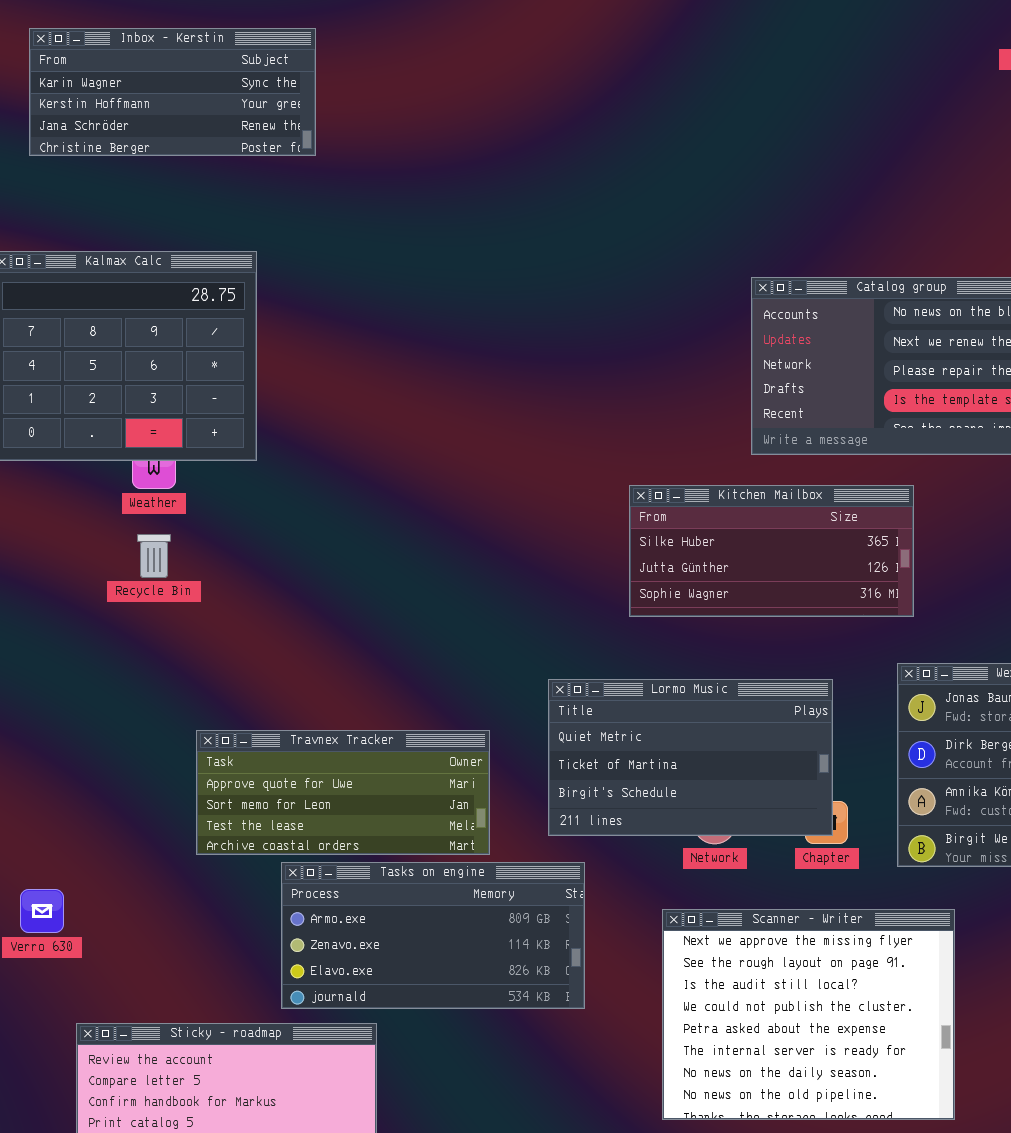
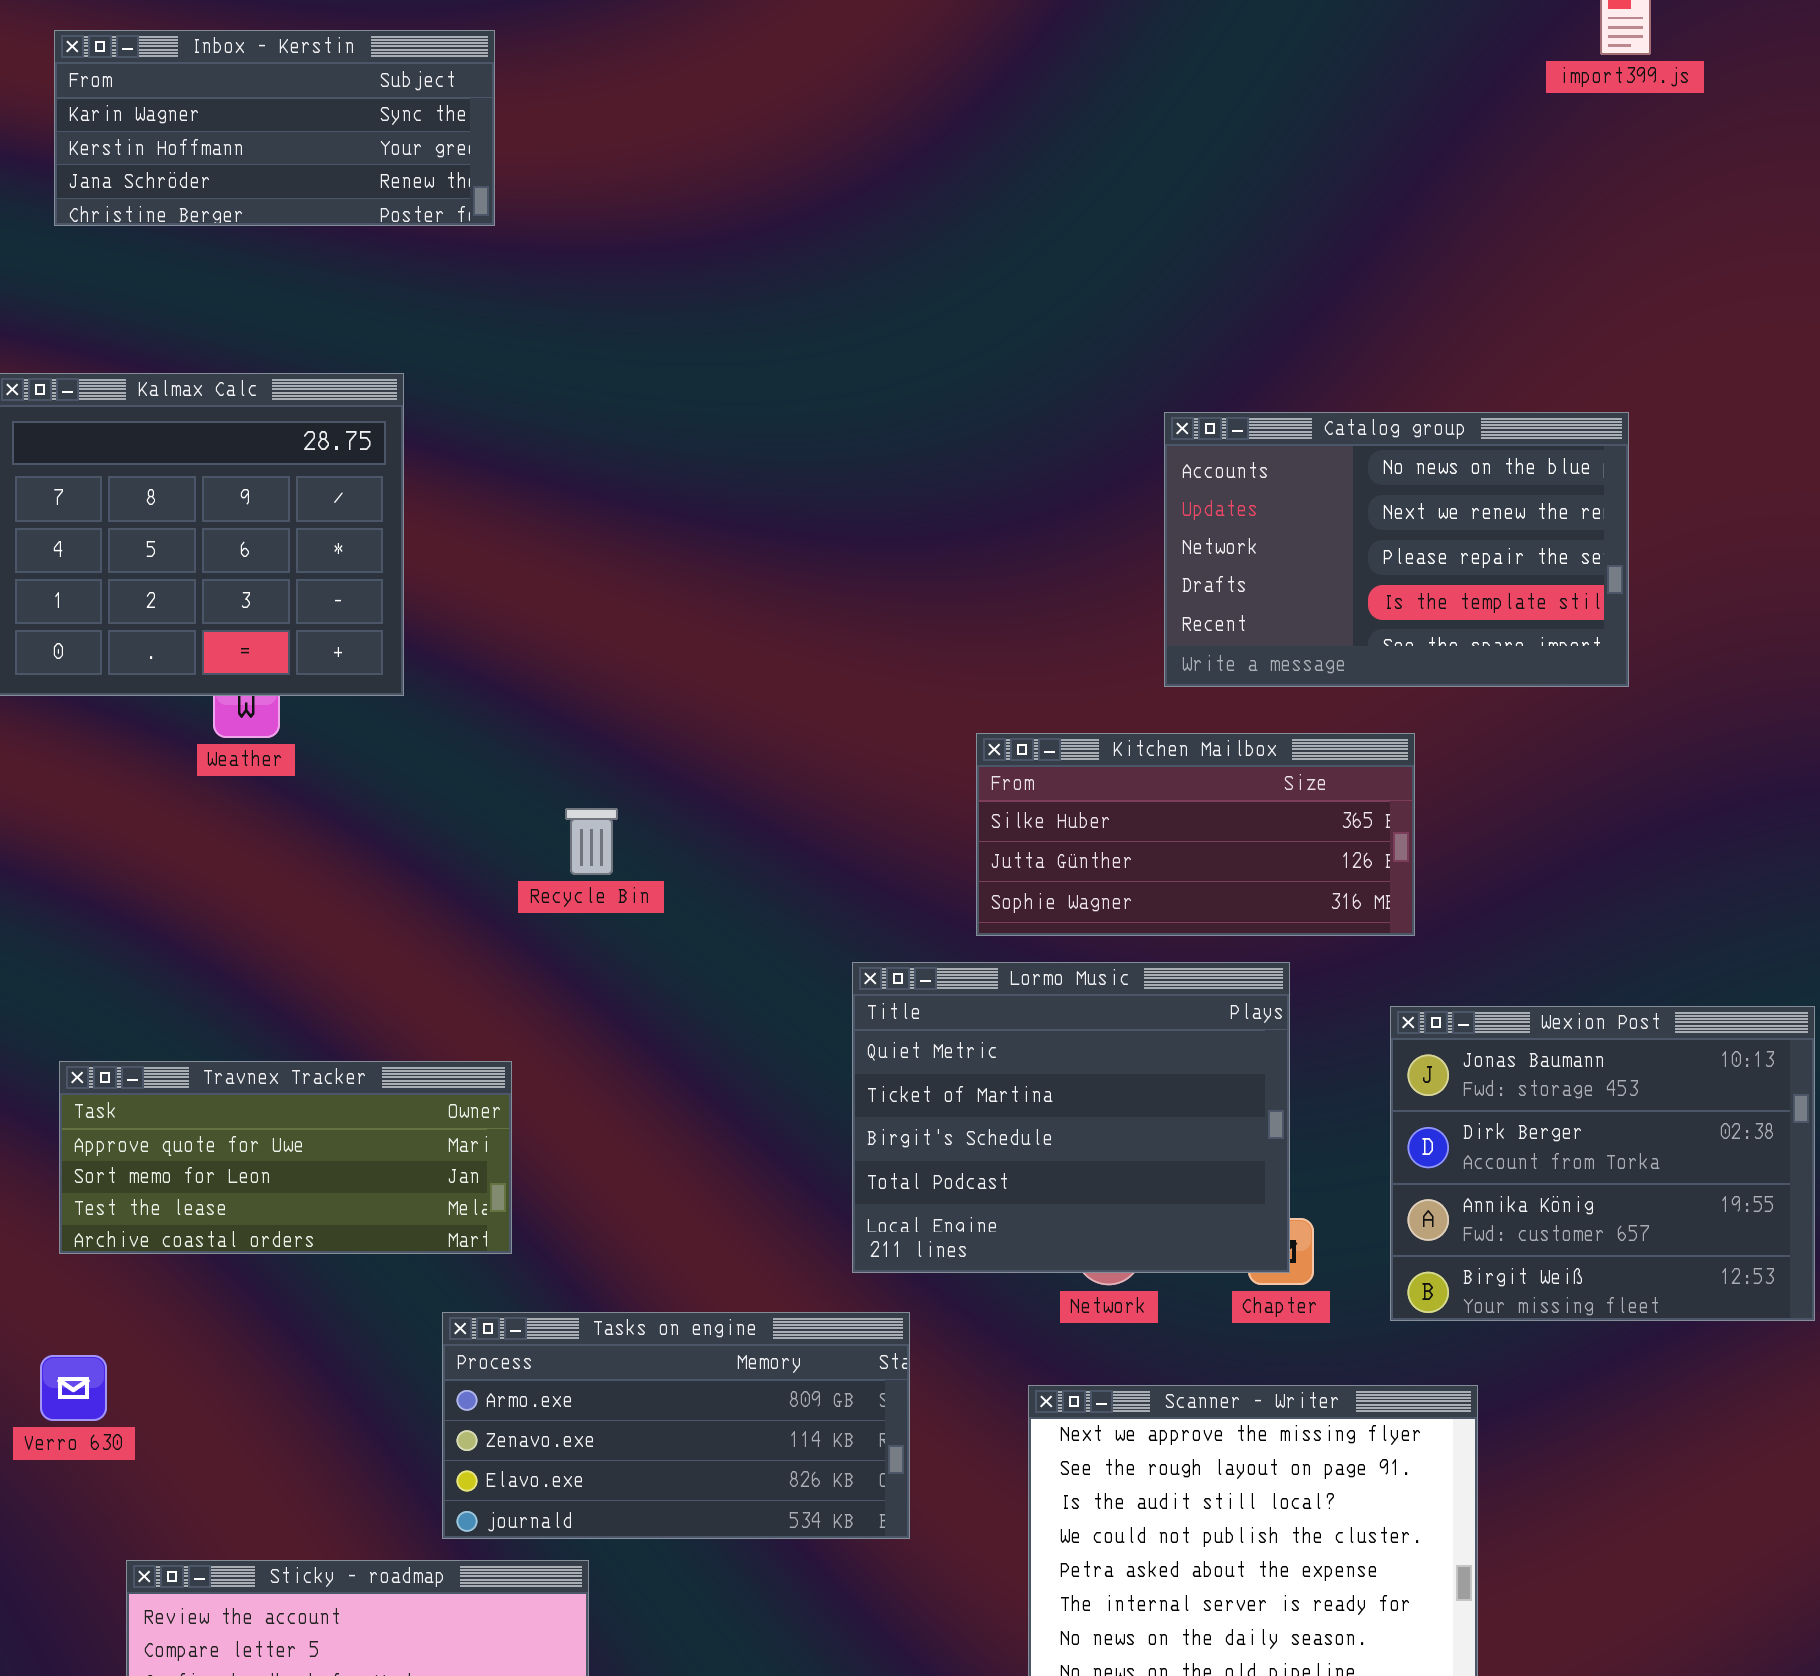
Recycle Bin: [137,534,171,578] -> [565,808,618,875], moved
Lormo Music: [548,679,833,836] -> [852,962,1290,1273], resized
Travnex Tracker: [196,730,490,855] -> [59,1061,512,1254], moved

